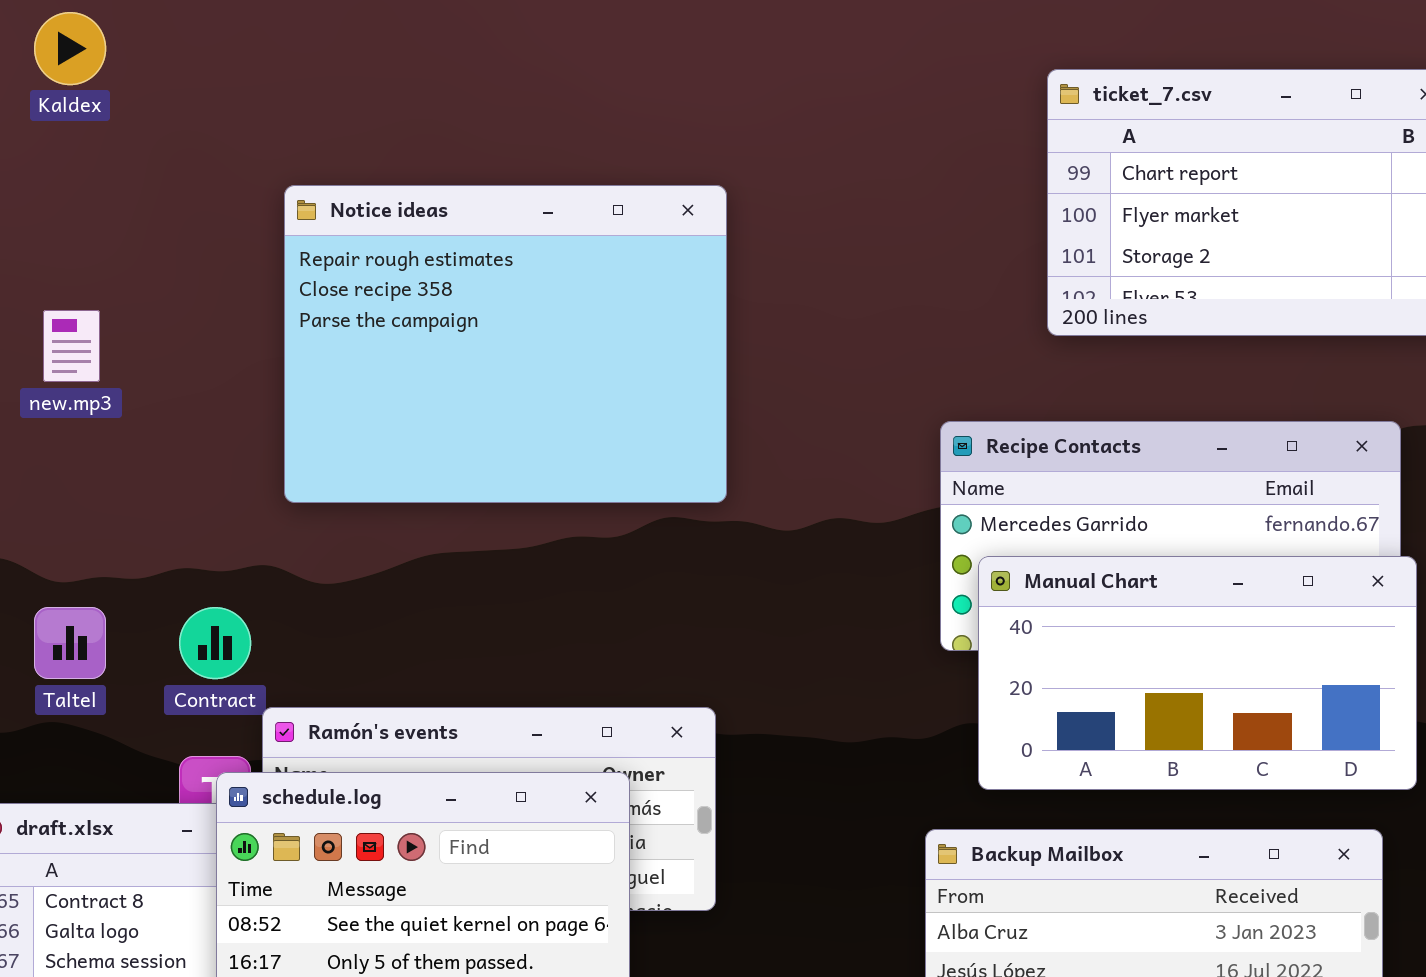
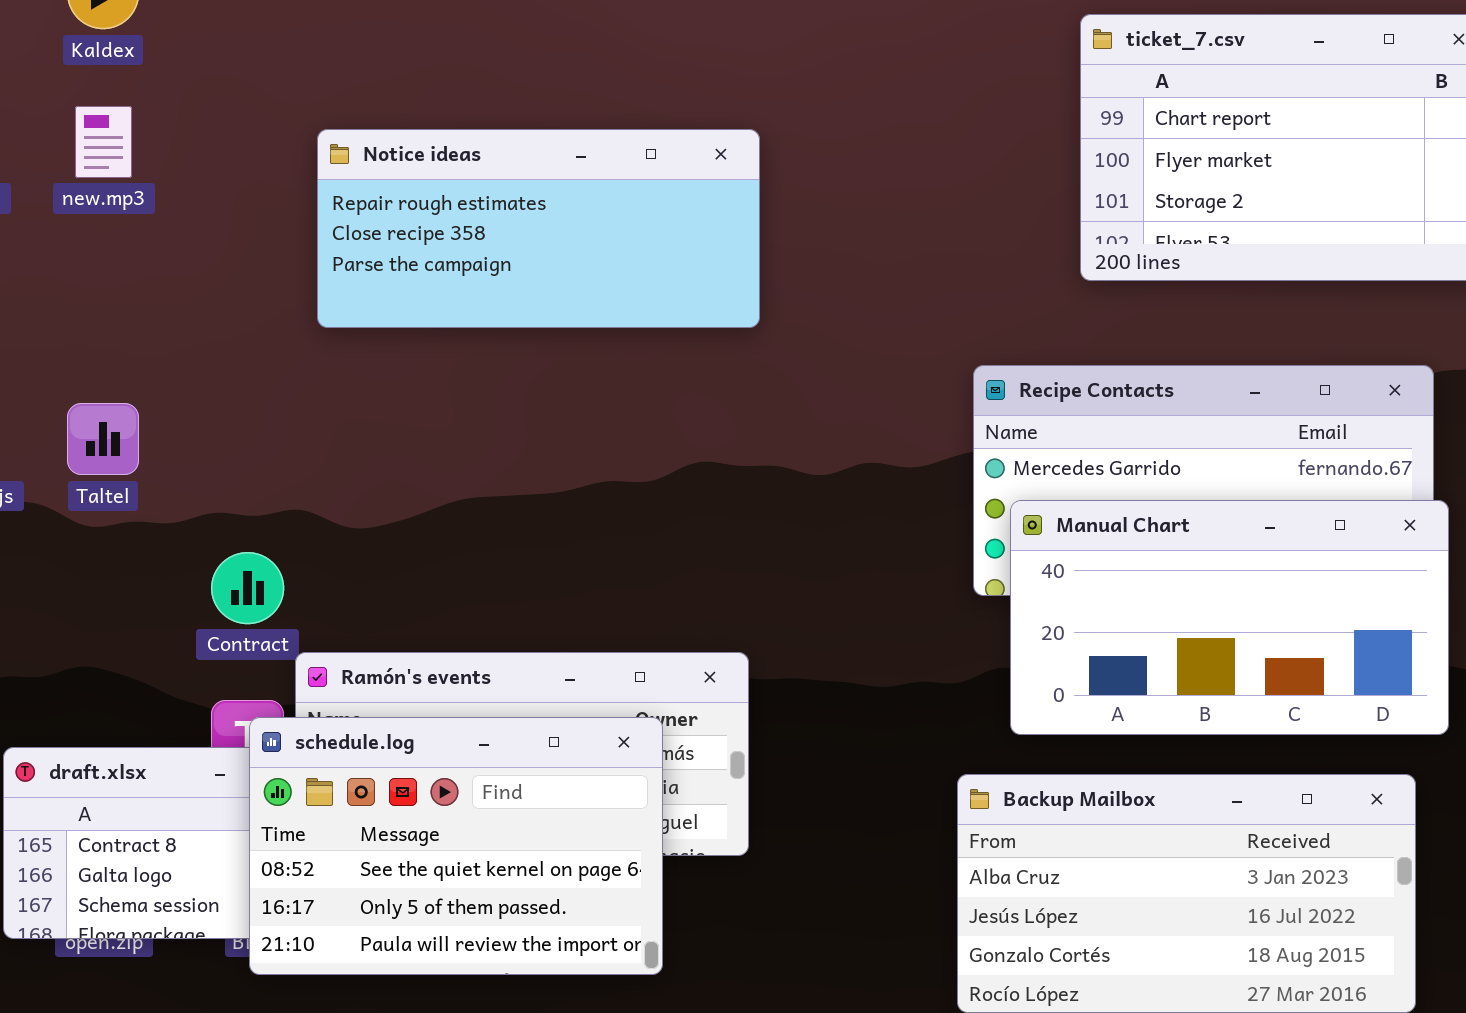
Notice ideas: [284,185,727,503] -> [317,129,760,328], resized
new.mp3: [43,310,100,382] -> [75,106,132,178], moved
Taltel: [34,607,106,679] -> [67,403,139,475], moved

